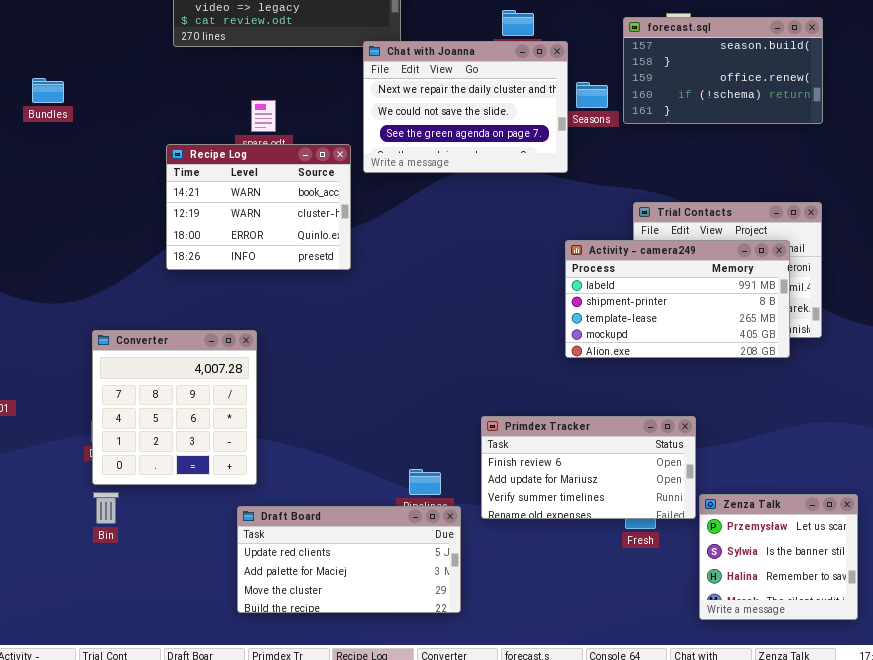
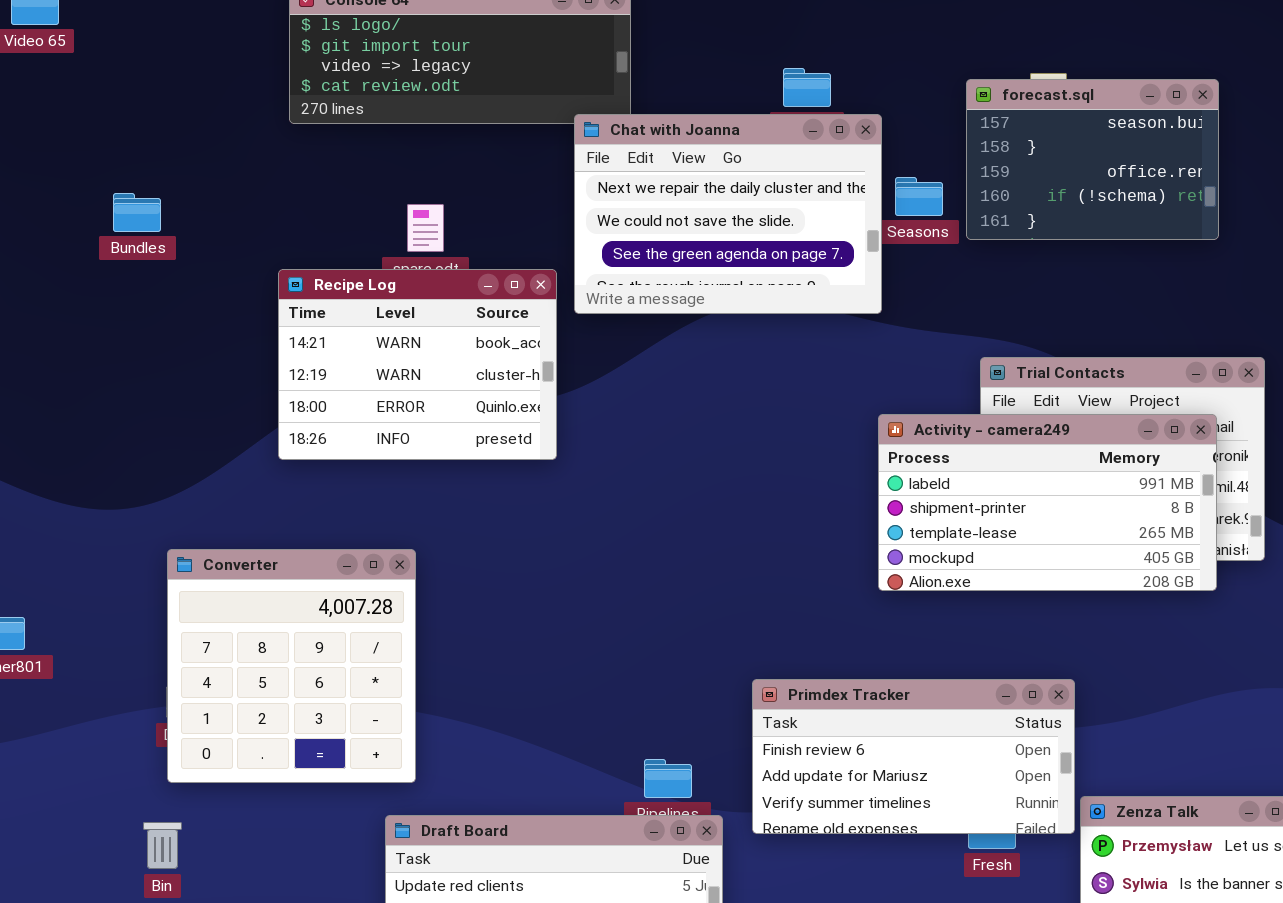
forecast.sql: [623,17,823,124] -> [966,79,1219,240], resized
Bundles: [32,78,64,103] -> [113,193,161,232], moved
Bin: [93,492,119,524] -> [143,822,182,869], moved

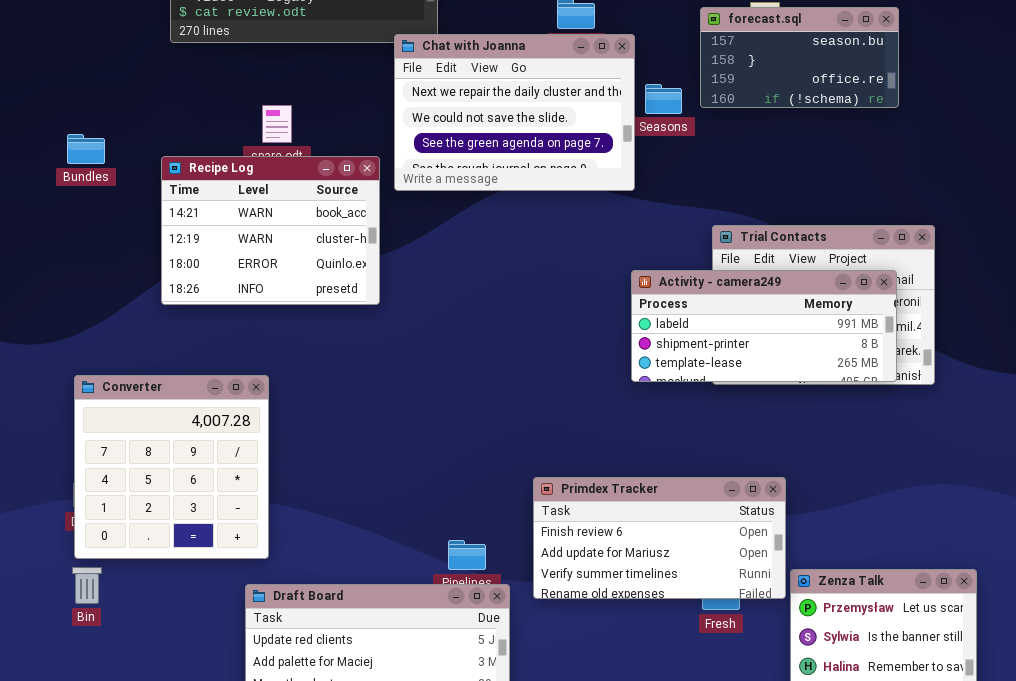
forecast.sql: [966,79,1219,240] -> [700,7,899,108], resized
Bundles: [113,193,161,232] -> [67,134,105,164], moved
Activity - camera249: [878,414,1217,591] -> [631,270,897,382], resized
Bin: [143,822,182,869] -> [72,567,102,604], moved

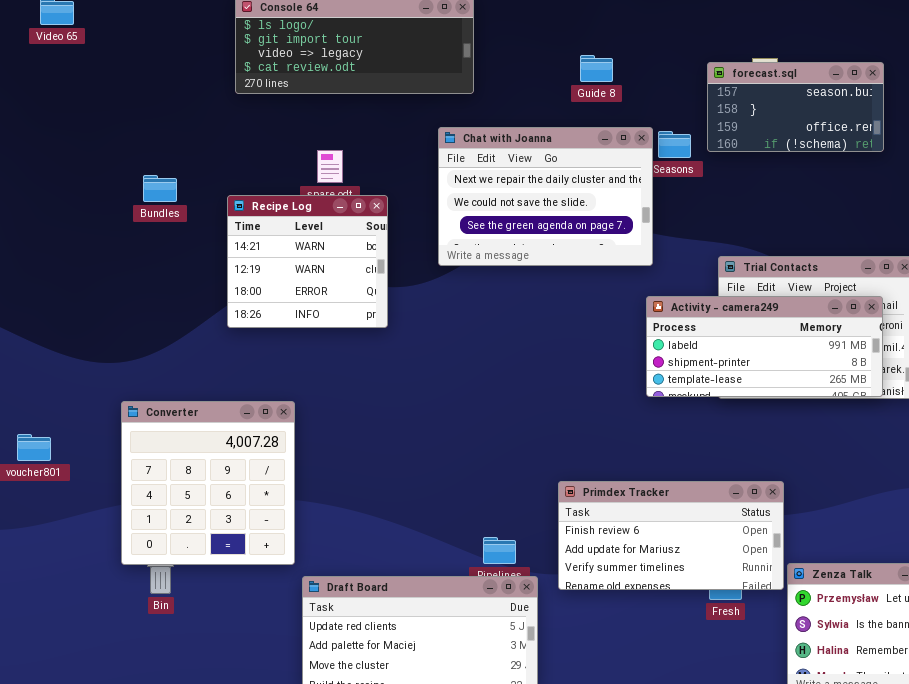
Chat with Joanna: [394,34,635,191] -> [438,127,653,266], moved
Recipe Log: [161,156,380,305] -> [227,195,388,328], resized
Converter: [74,375,269,559] -> [121,401,295,565], moved

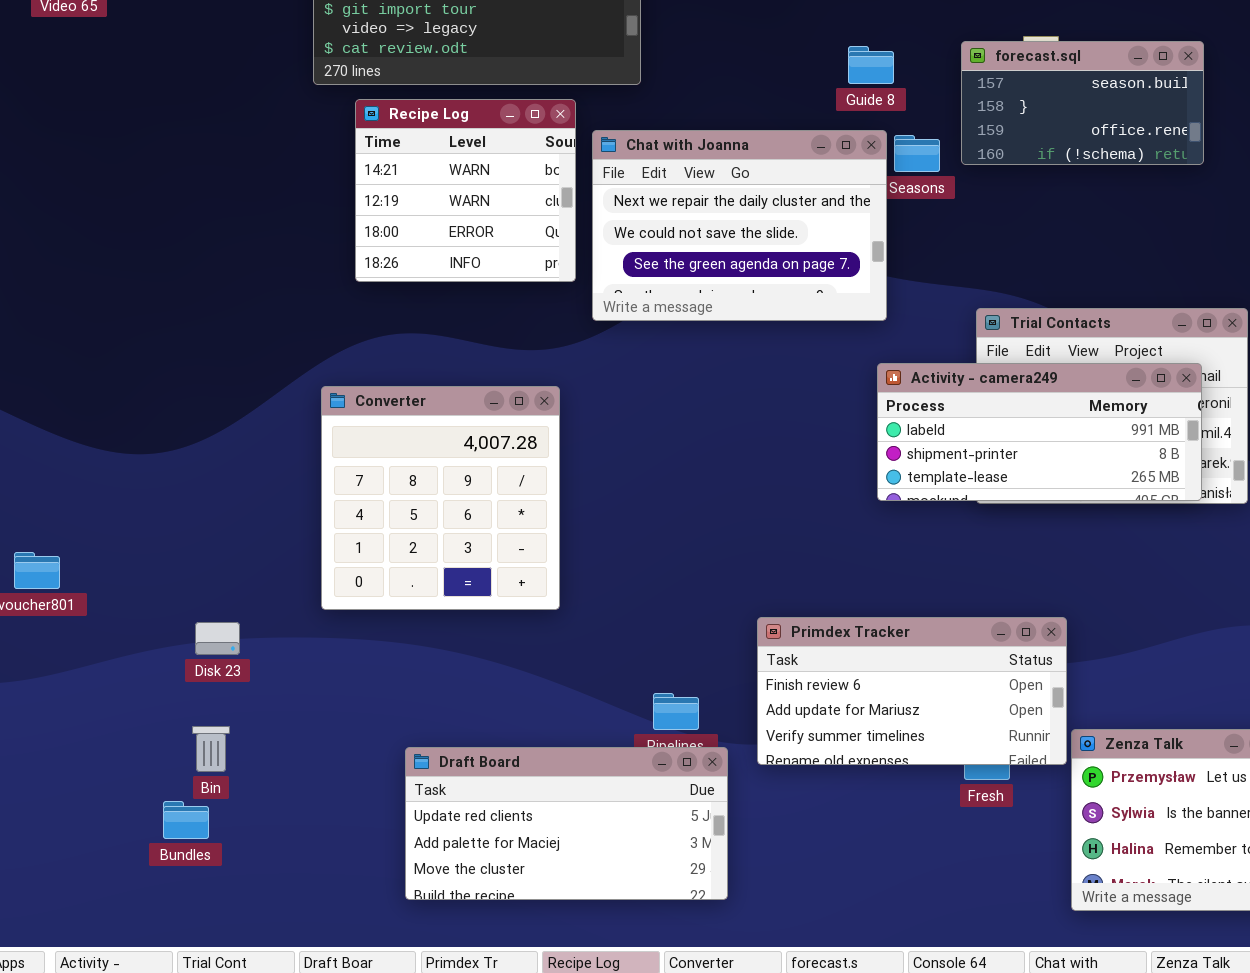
Guide 8: [580,55,613,82] -> [848,46,894,84], moved
Bundles: [143,175,177,202] -> [163,801,209,839], moved
Recipe Log: [227,195,388,328] -> [355,99,576,282], moved
Converter: [121,401,295,565] -> [321,386,560,610], moved

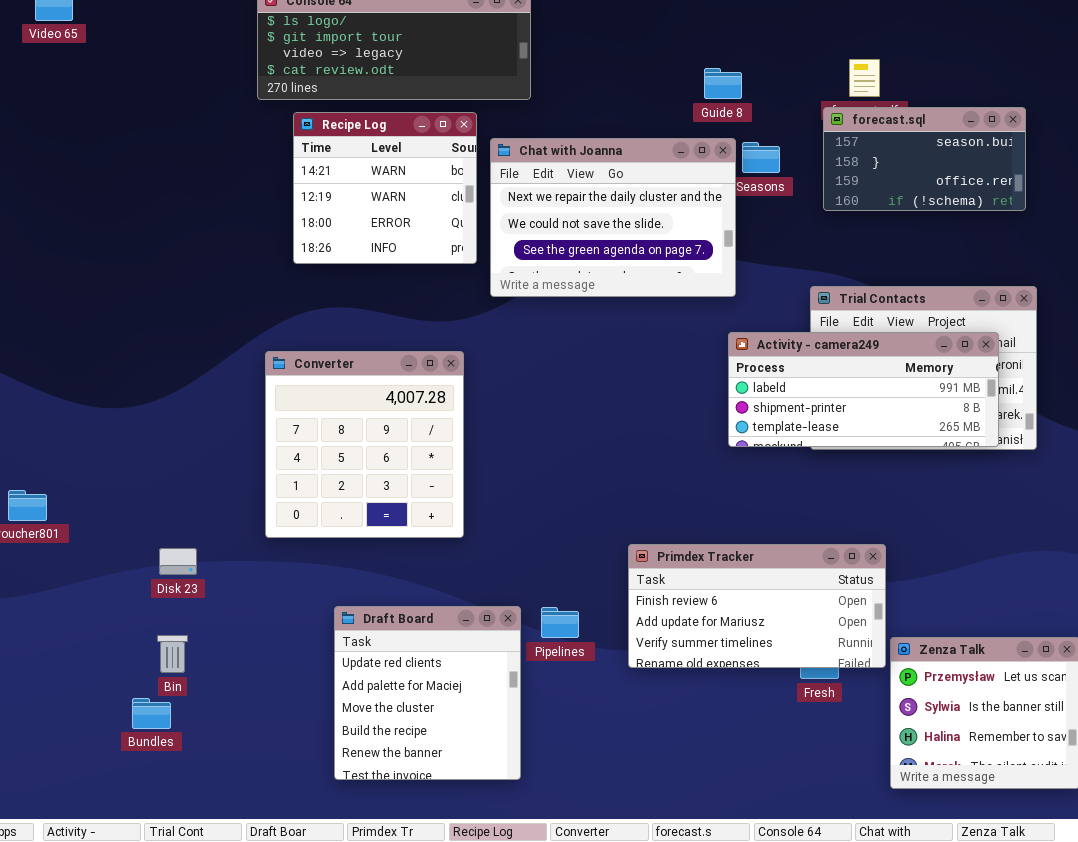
forecast.sql: [961,41,1204,165] -> [823,107,1026,211], moved
Draft Board: [405,747,728,900] -> [334,606,521,780], resized

